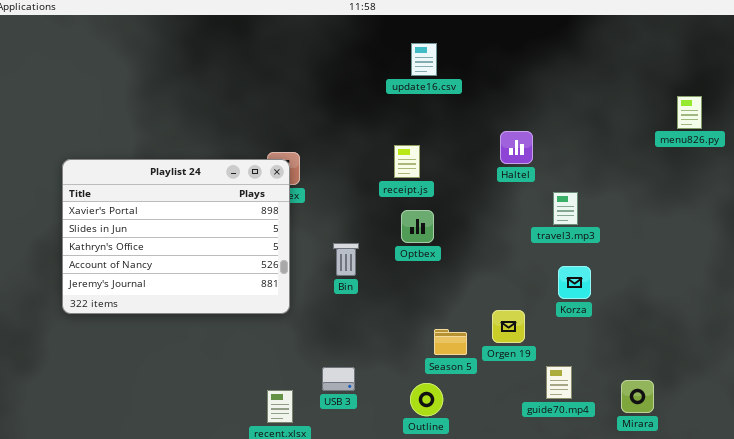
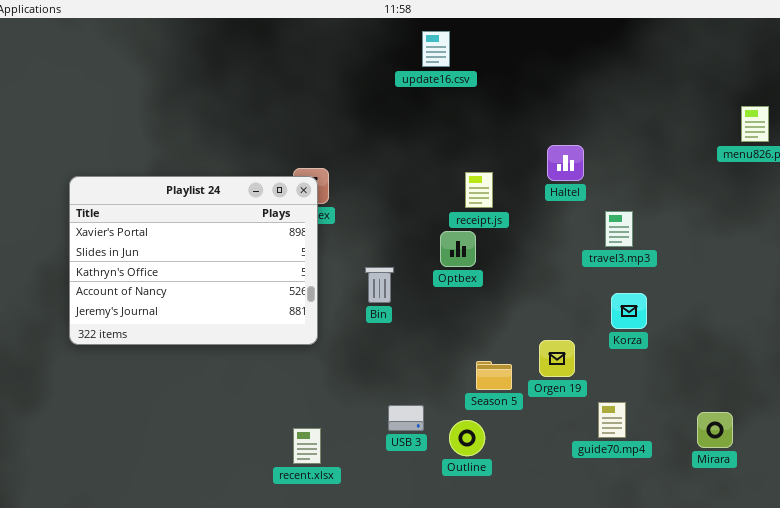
update16.csv: [411,43,437,76] -> [422,31,450,67], moved
receipt.js: [394,145,420,178] -> [465,172,493,208], moved
USB 3: [322,367,355,391] -> [388,405,424,431], moved
Mirara: [621,380,654,413] -> [697,412,733,448], moved

